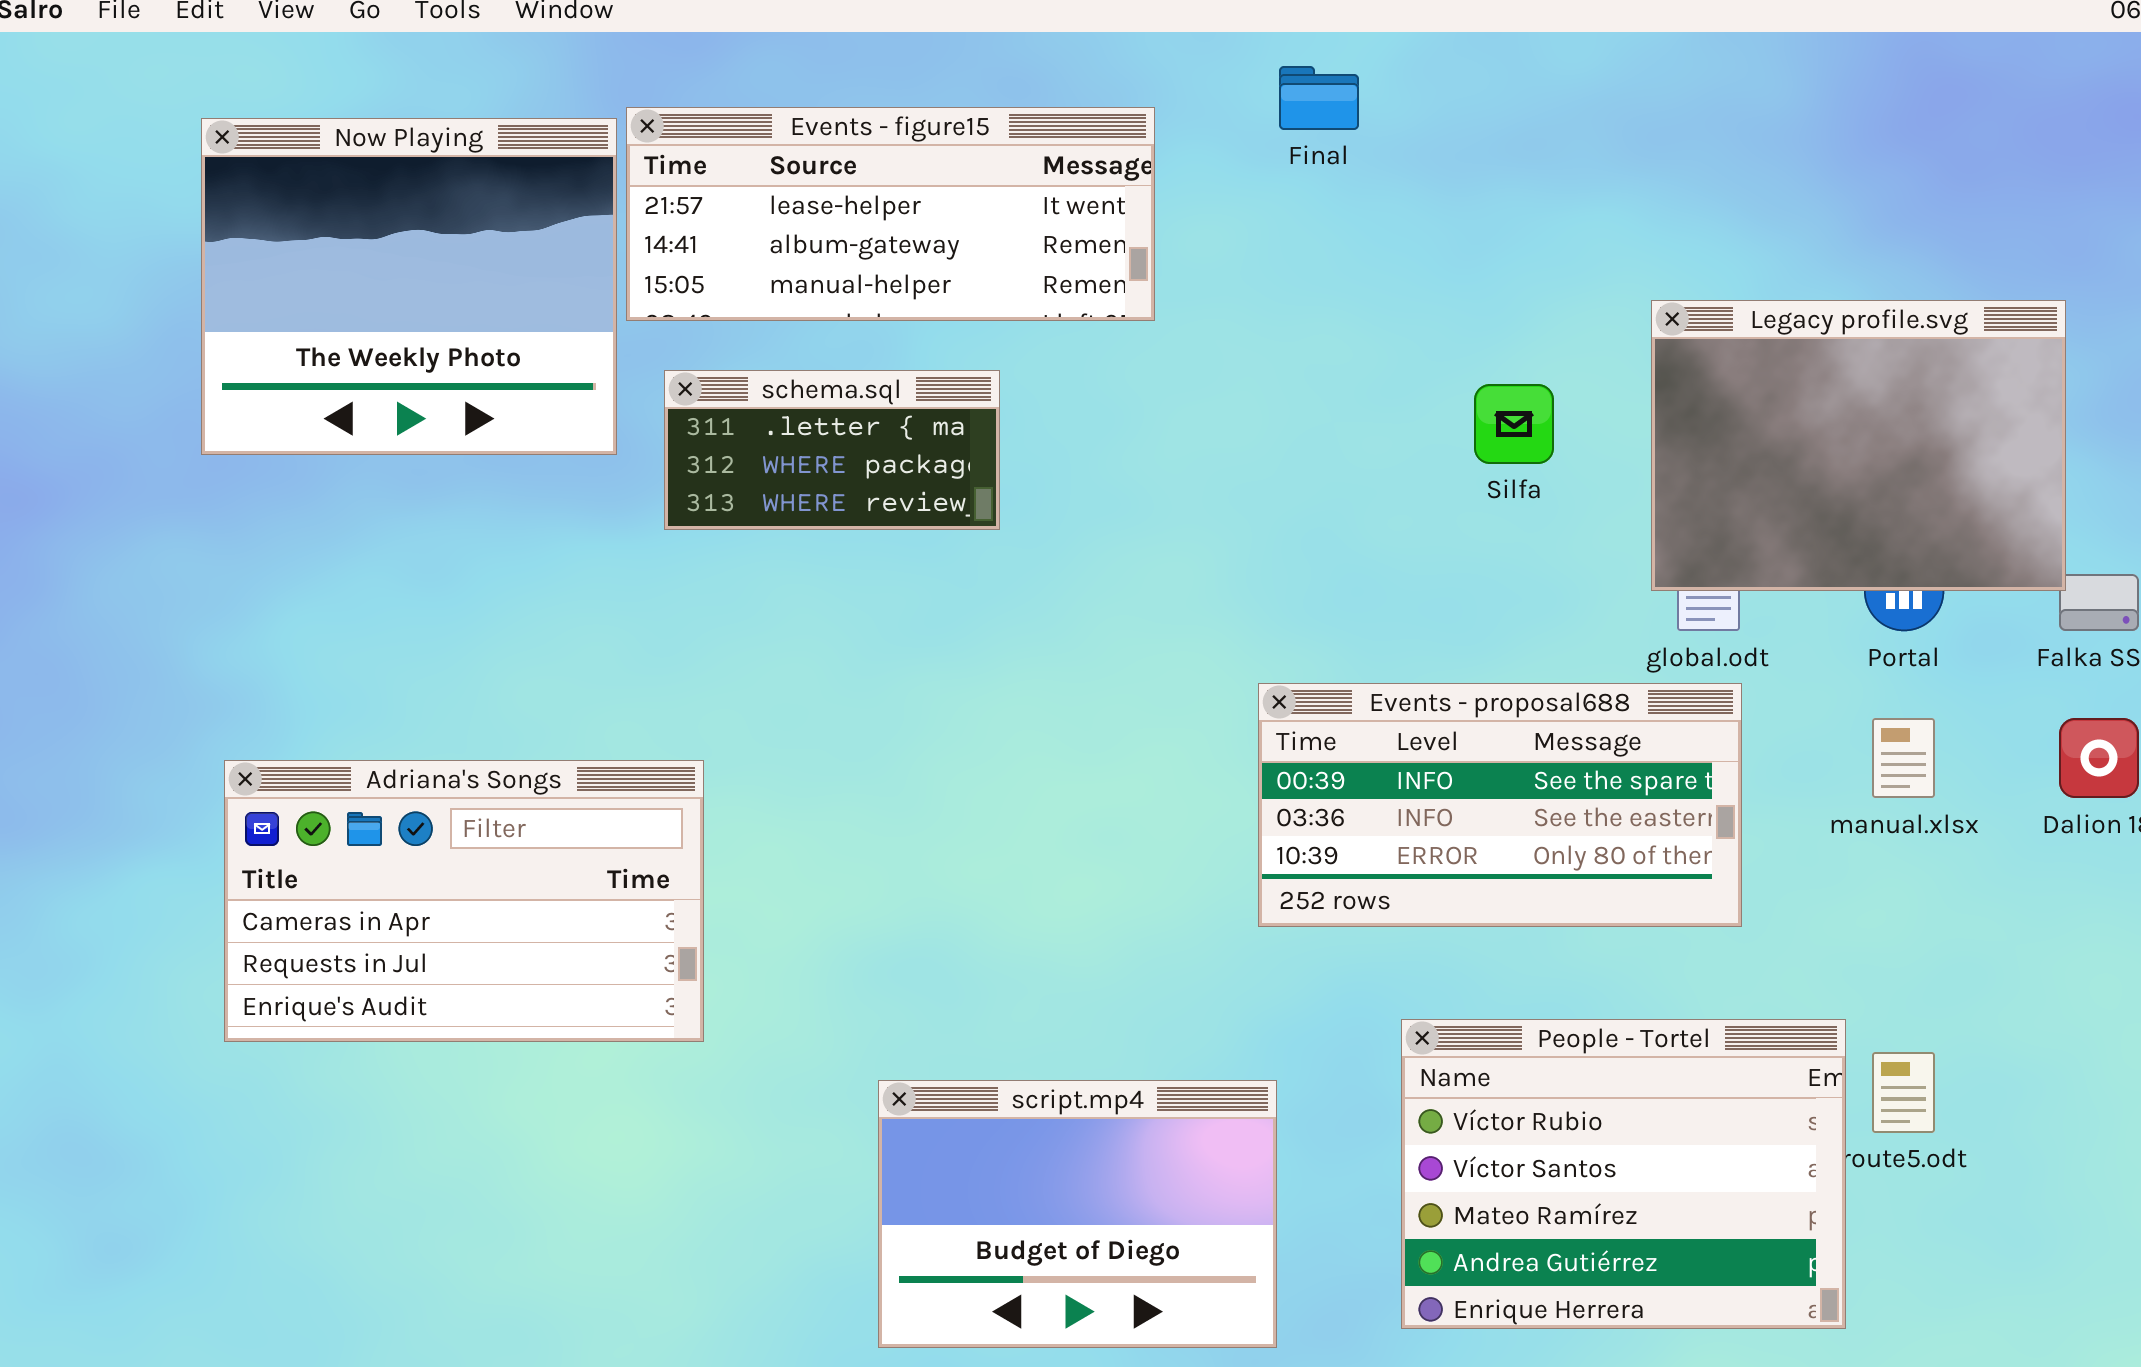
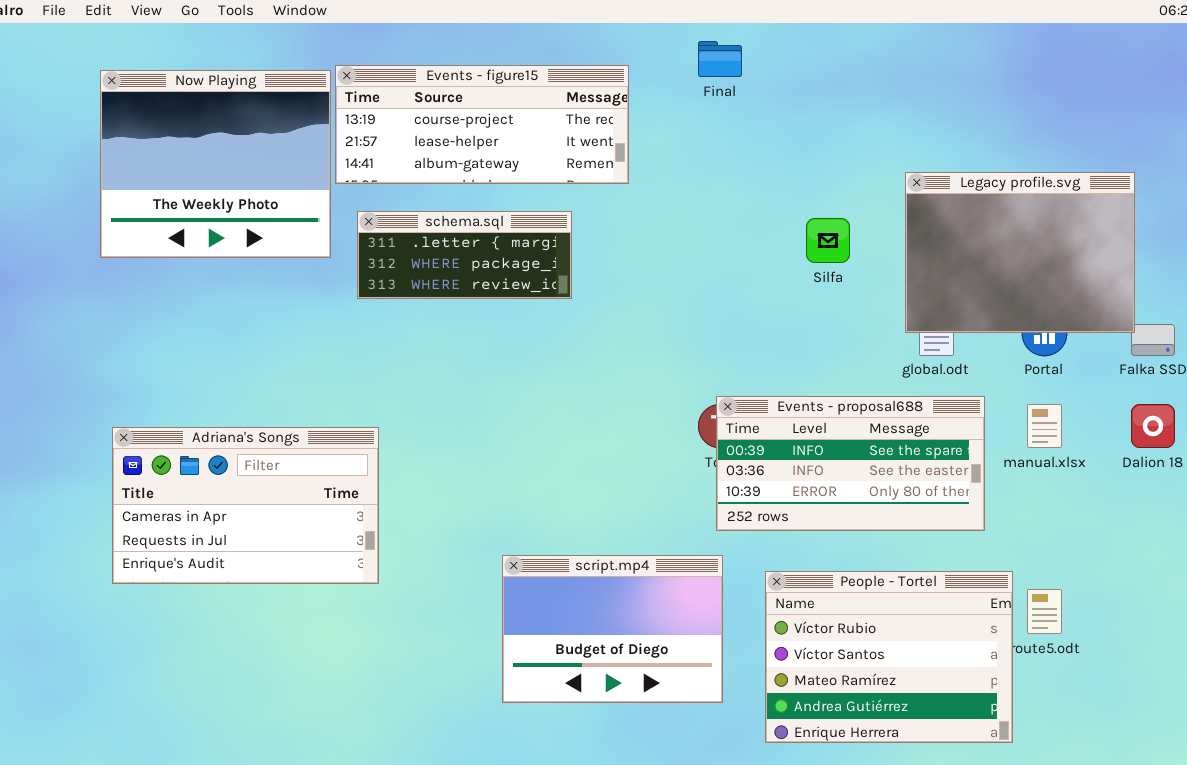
Events - figure15: [626,107,1155,321] -> [335,65,629,184], scrolled up 1 row
schema.sql: [664,370,1000,530] -> [357,211,572,299], resized
Events - proposal688: [1258,683,1742,927] -> [716,396,985,531], moved
script.mp4: [878,1080,1277,1348] -> [502,555,723,703], moved

